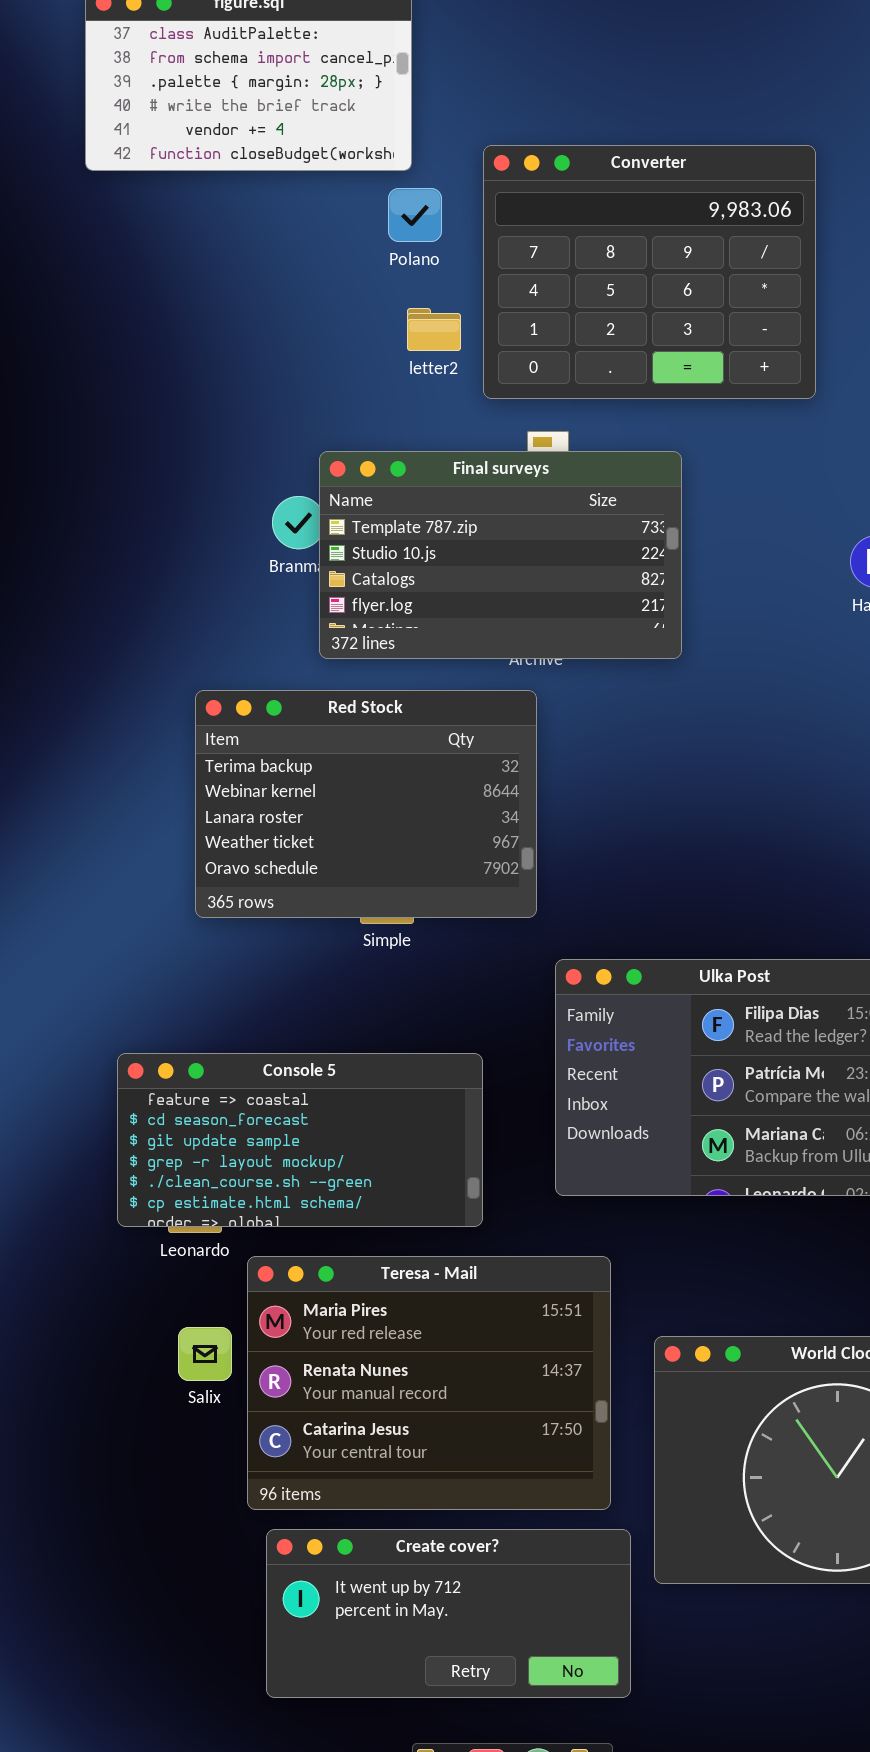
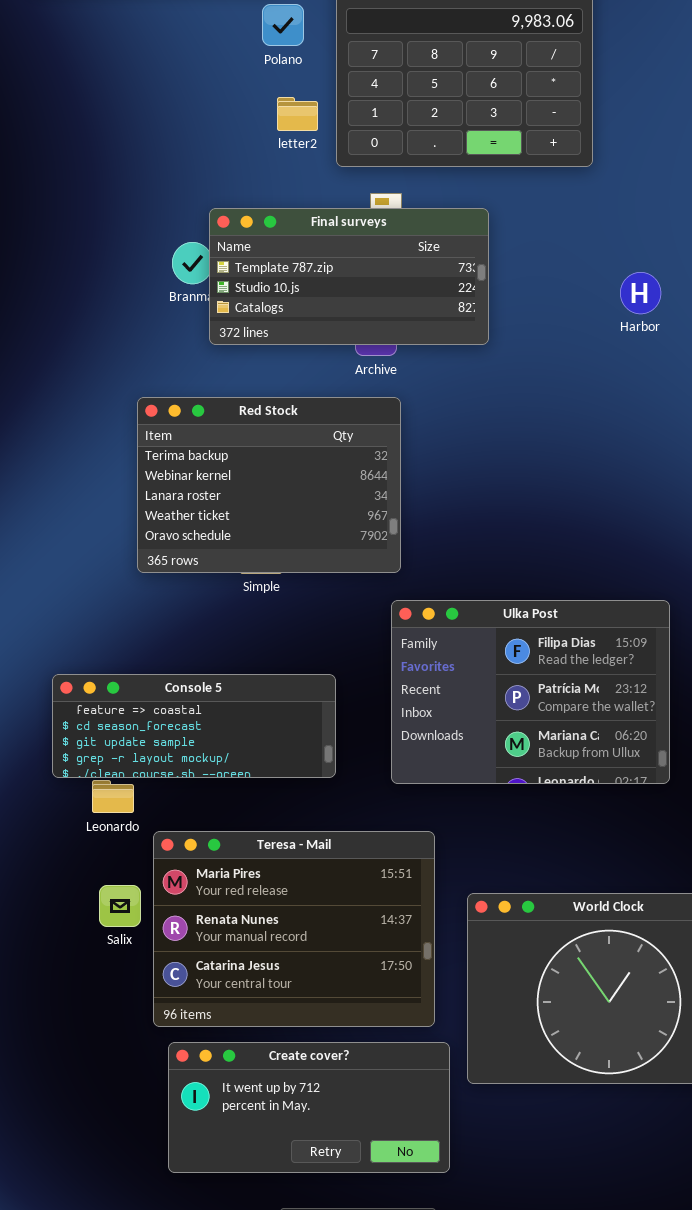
Final surveys: [319,451,682,659] -> [209,208,489,345], resized
Red Stock: [195,690,537,918] -> [137,397,401,573], moved
Console 5: [117,1053,483,1227] -> [52,674,336,778], resized

